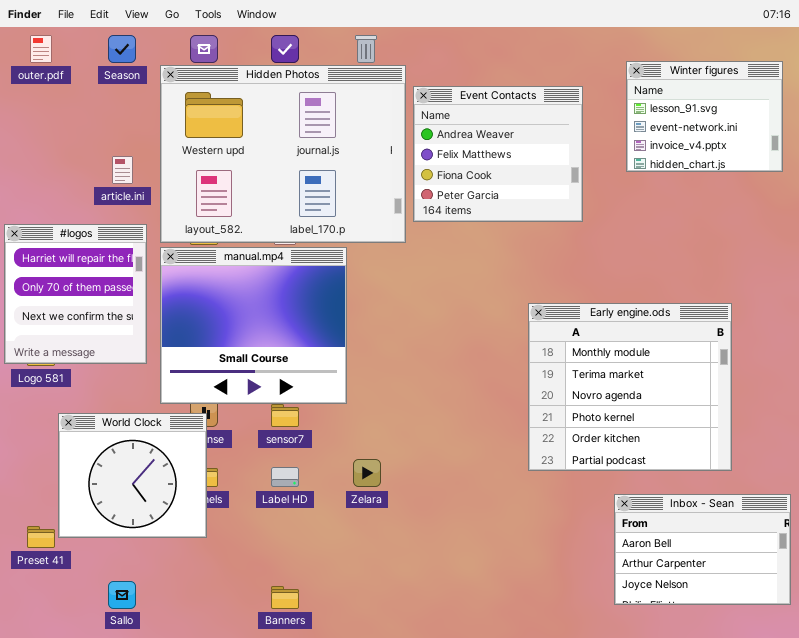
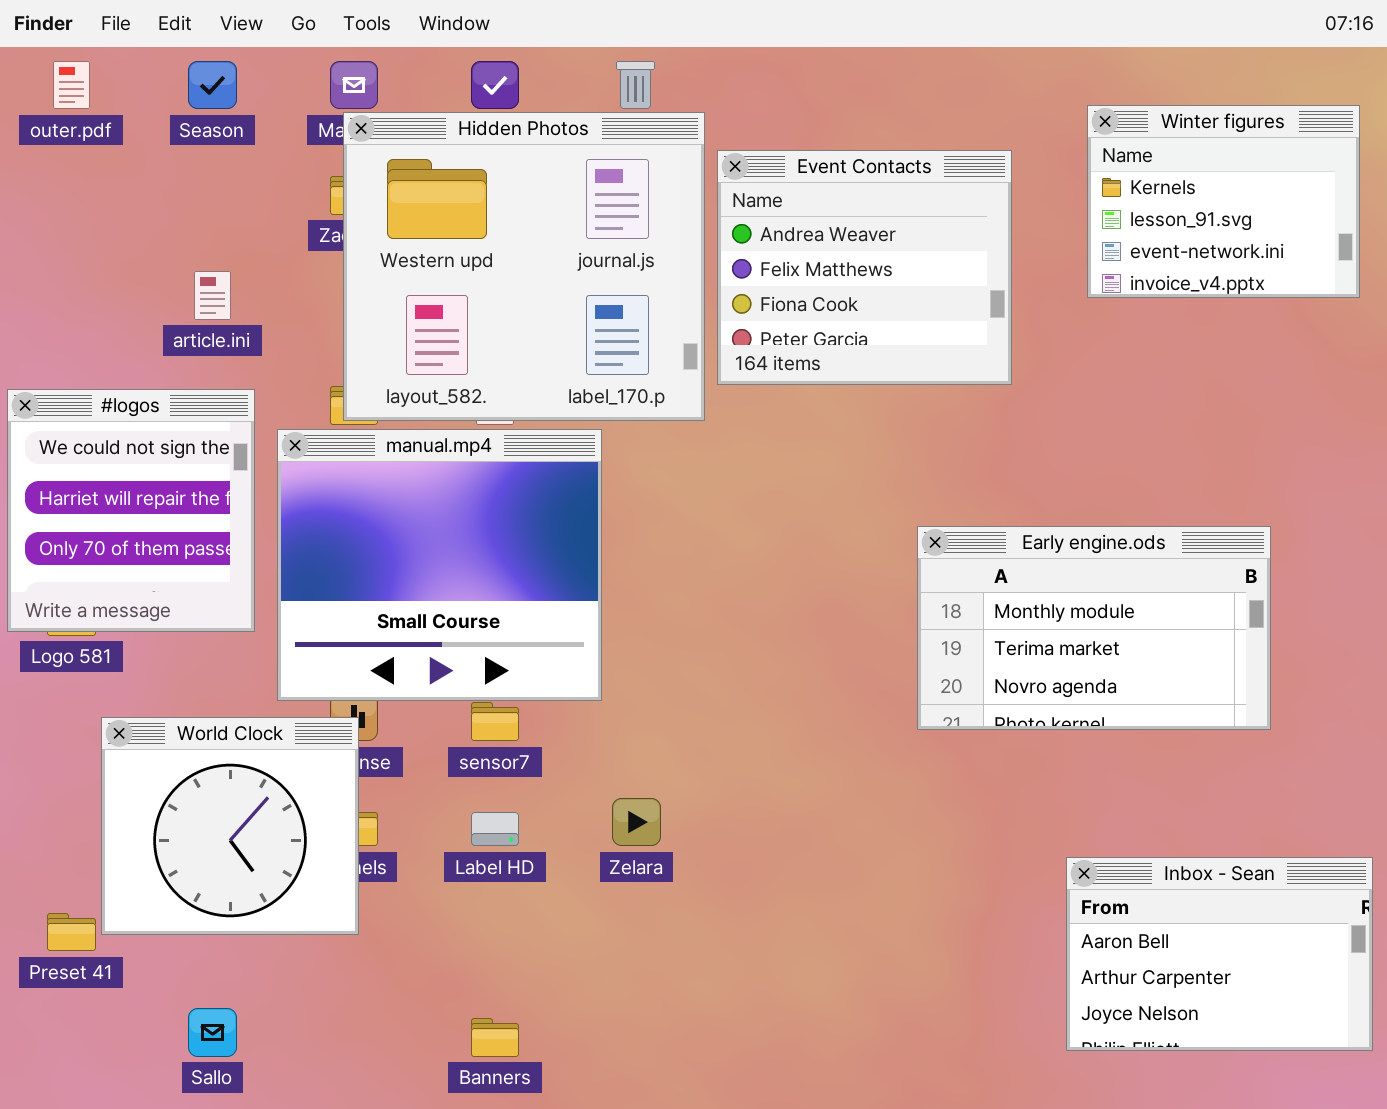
Winter figures: [626,61,783,172] -> [1087,105,1360,298], scrolled up 1 row
Hidden Photos: [160,65,406,243] -> [343,112,705,421], resized
#logos: [4,224,147,364] -> [7,389,255,632], scrolled up 1 row
Early engine.ods: [528,303,732,471] -> [917,526,1271,730], resized

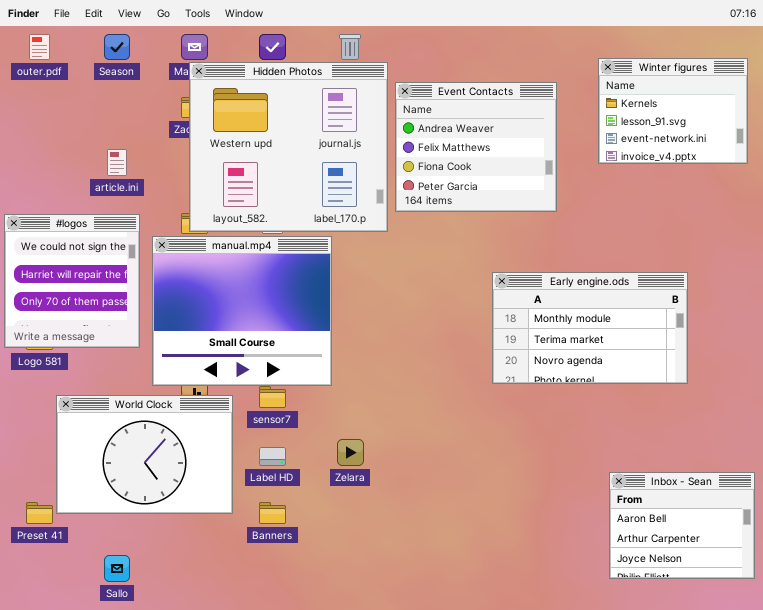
Early engine.ods: [917,526,1271,730] -> [492,272,688,384], moved
World Clock: [101,717,359,935] -> [56,395,233,514], resized
Inbox - Sean: [1066,857,1373,1051] -> [609,472,755,579], resized
Banners: [471,1018,519,1057] -> [259,502,286,524], moved

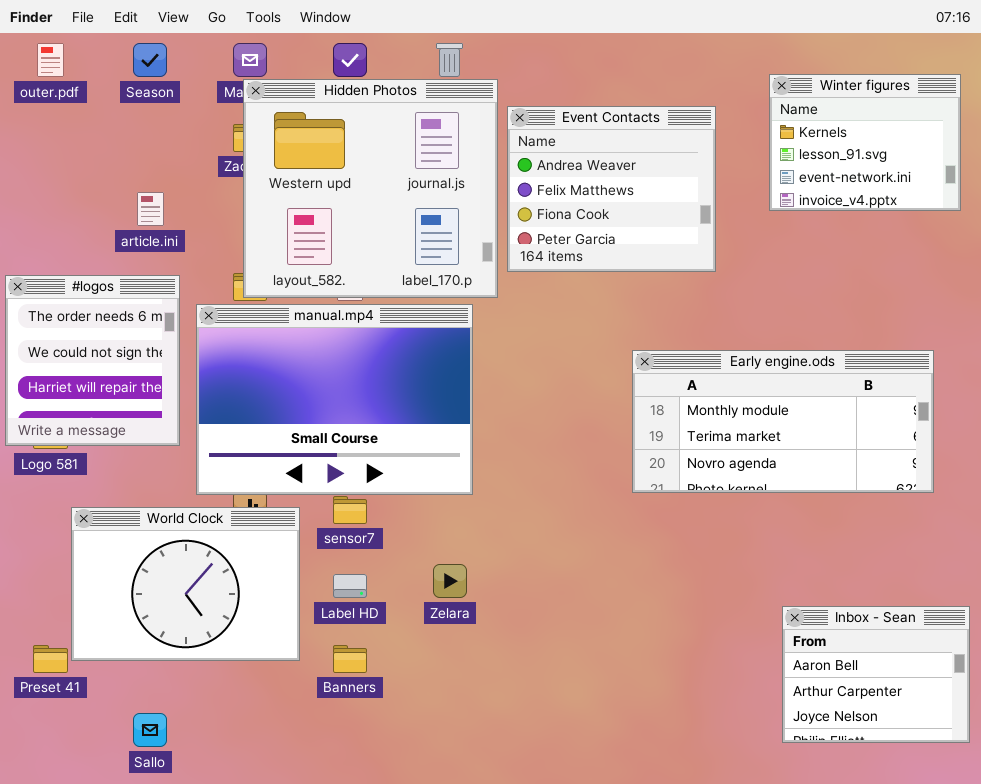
#logos: [4,214,140,348] -> [5,275,180,446], scrolled up 1 row
manual.mp4: [152,236,332,386] -> [196,304,473,495], resized
Early engine.ods: [492,272,688,384] -> [632,350,934,493], resized

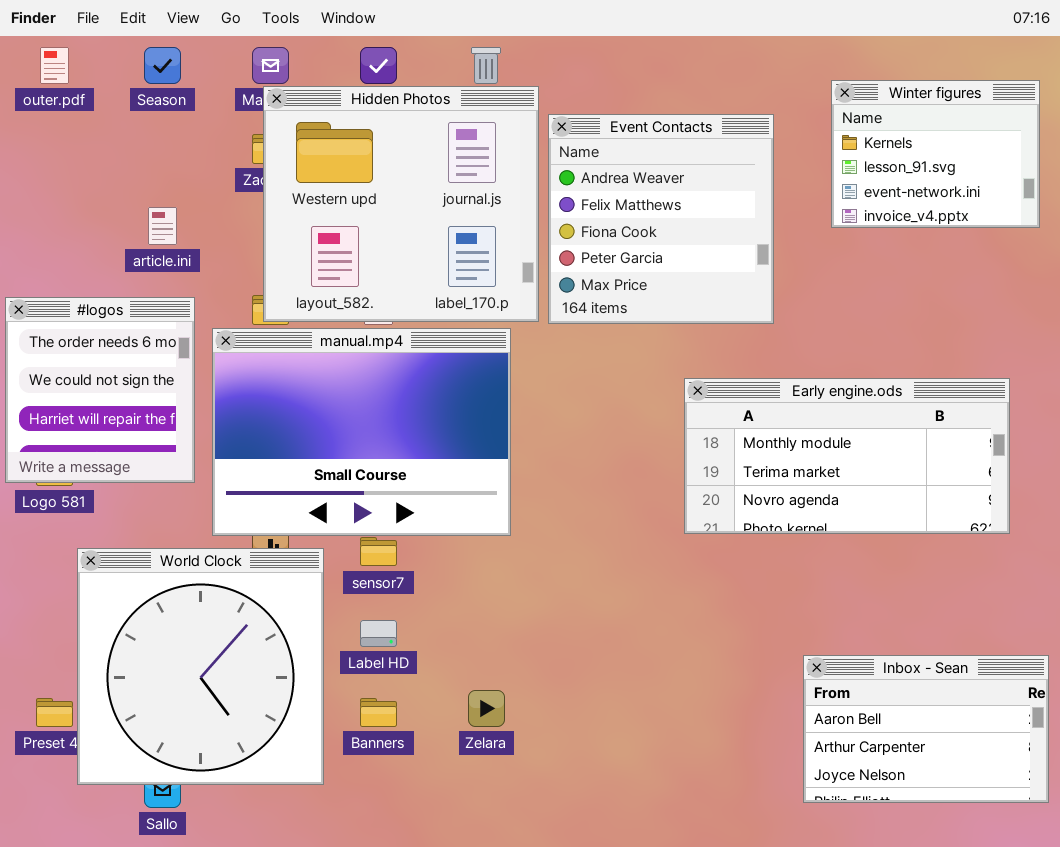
Event Contacts: [507,106,716,272] -> [548,114,774,324], resized
World Clock: [71,507,300,661] -> [77,548,324,785], resized
Zelara: [433,564,467,598] -> [468,690,505,727], moved
Inbox - Sean: [782,606,970,743] -> [803,655,1049,803], resized

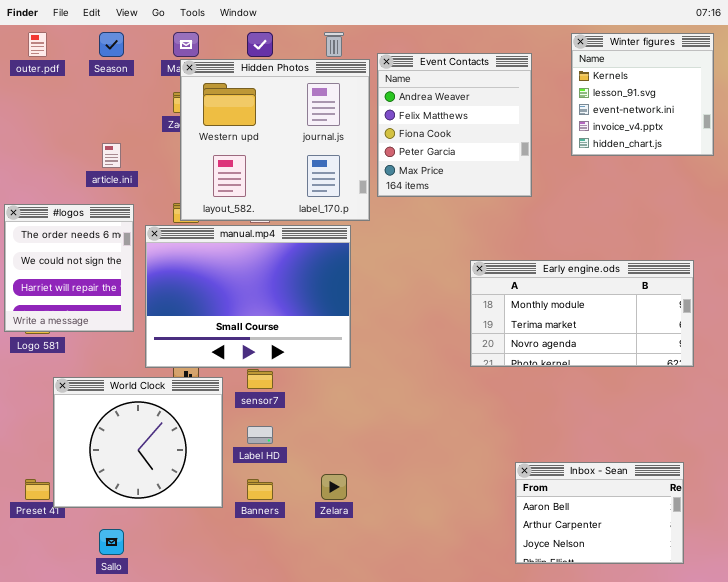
Winter figures: [831,80,1040,228] -> [571,33,714,156], resized
Event Contacts: [548,114,774,324] -> [377,53,532,197], moved
World Clock: [77,548,324,785] -> [53,377,223,508], resized
Inbox - Sean: [803,655,1049,803] -> [515,462,684,564], moved

